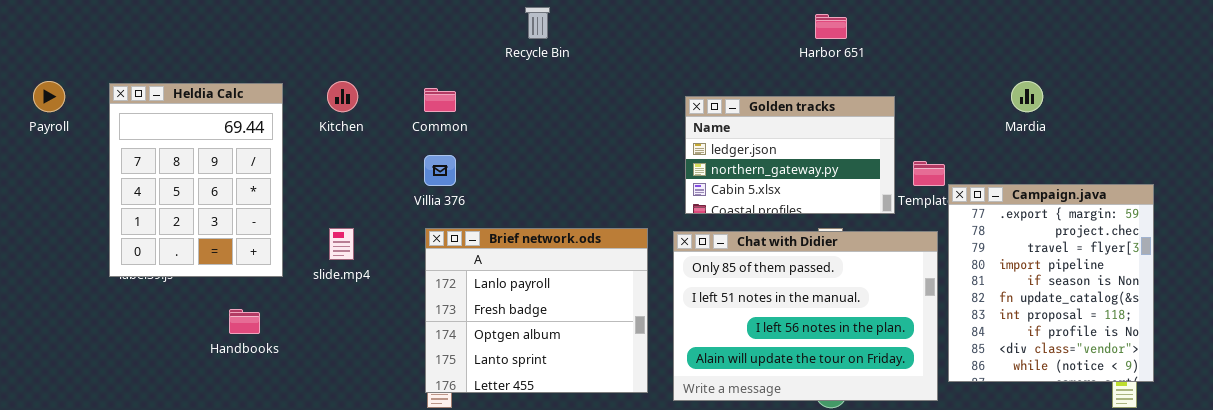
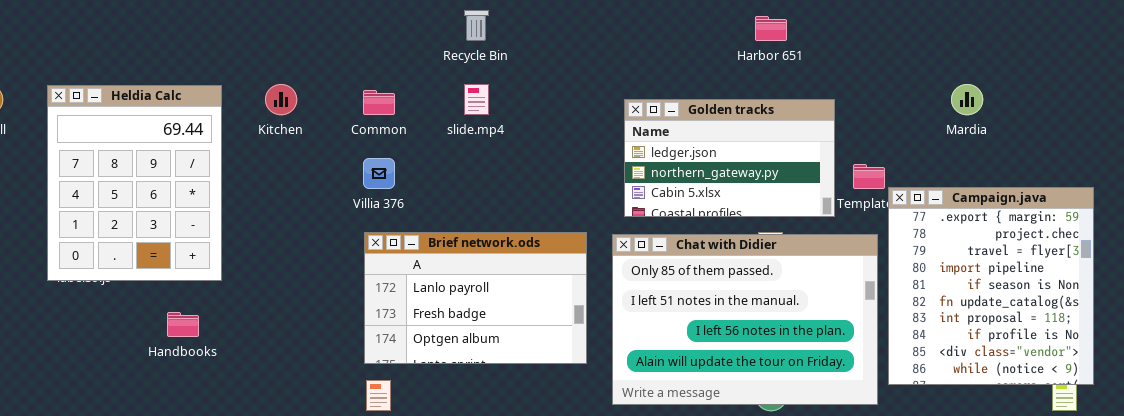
slide.mp4: [329,228,354,260] -> [464,84,489,115], moved
Brief network.ods: [425,228,648,393] -> [364,232,587,364], resized

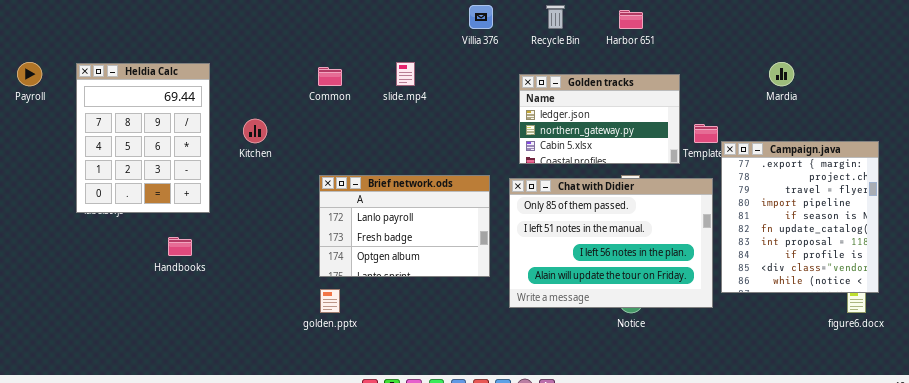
Recycle Bin: [464,10,489,41] -> [546,5,565,29], moved
Kitchen: [265,84,297,115] -> [243,119,267,143], moved
Villia 376: [363,158,395,189] -> [469,5,493,29], moved

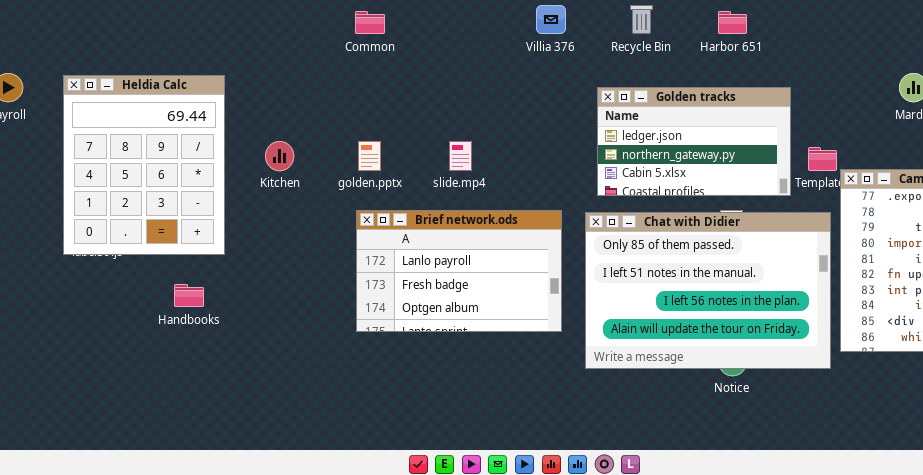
slide.mp4: [396,62,415,86] -> [449,141,472,171], moved
Common: [318,67,342,86] -> [355,11,385,34], moved
golden.pptx: [320,289,340,313] -> [358,141,381,171], moved

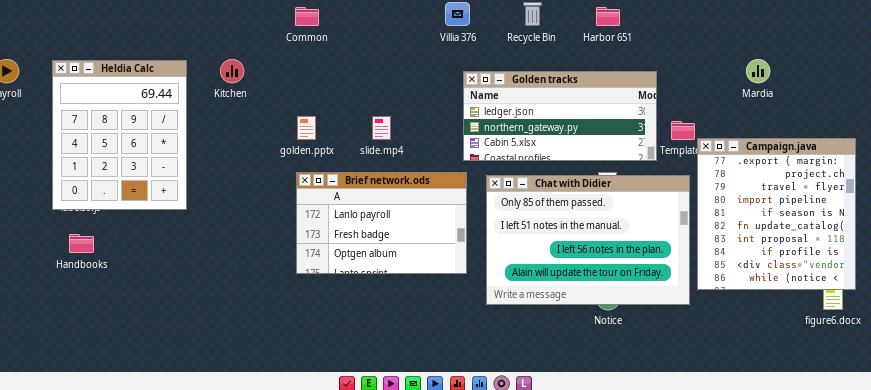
Golden tracks: [597,87,791,196] -> [463,71,657,161], resized
Kitchen: [265,141,294,171] -> [220,59,244,83], moved
Handbooks: [174,284,204,307] -> [69,234,94,253], moved

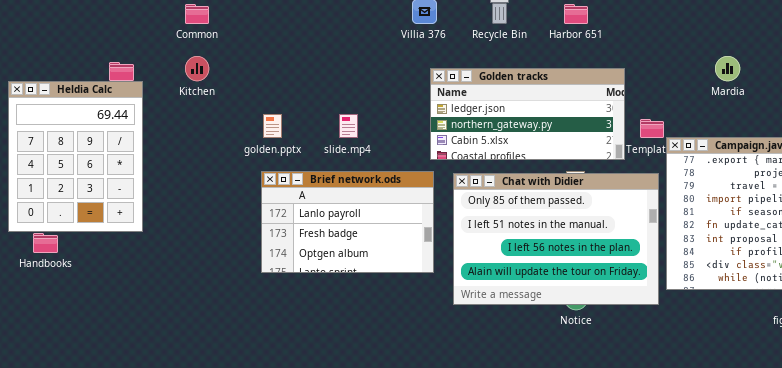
Common: [295,7,319,26] -> [185,4,209,24], moved
Heldia Calc: [52,60,187,210] -> [8,81,143,232], moved

